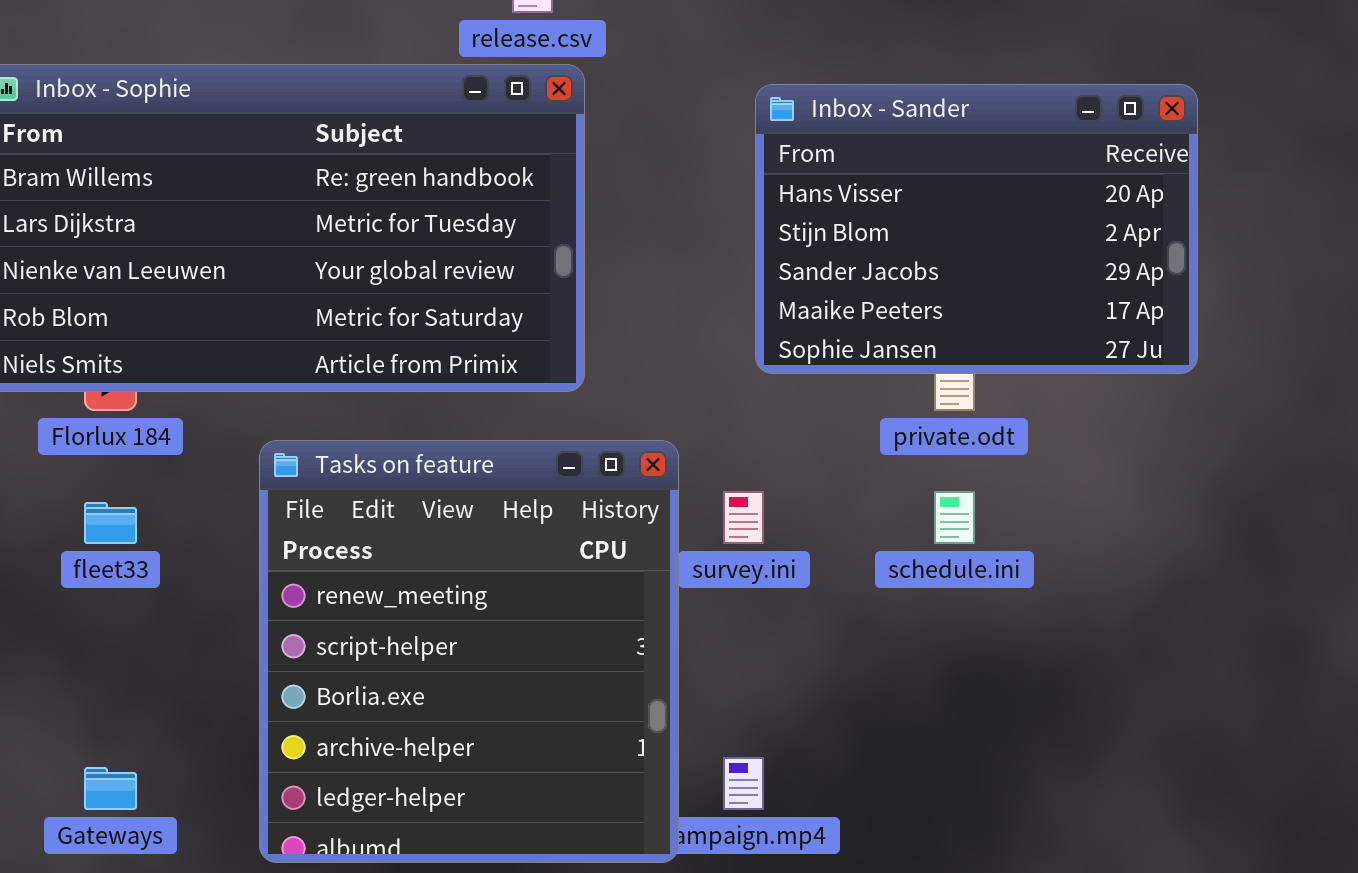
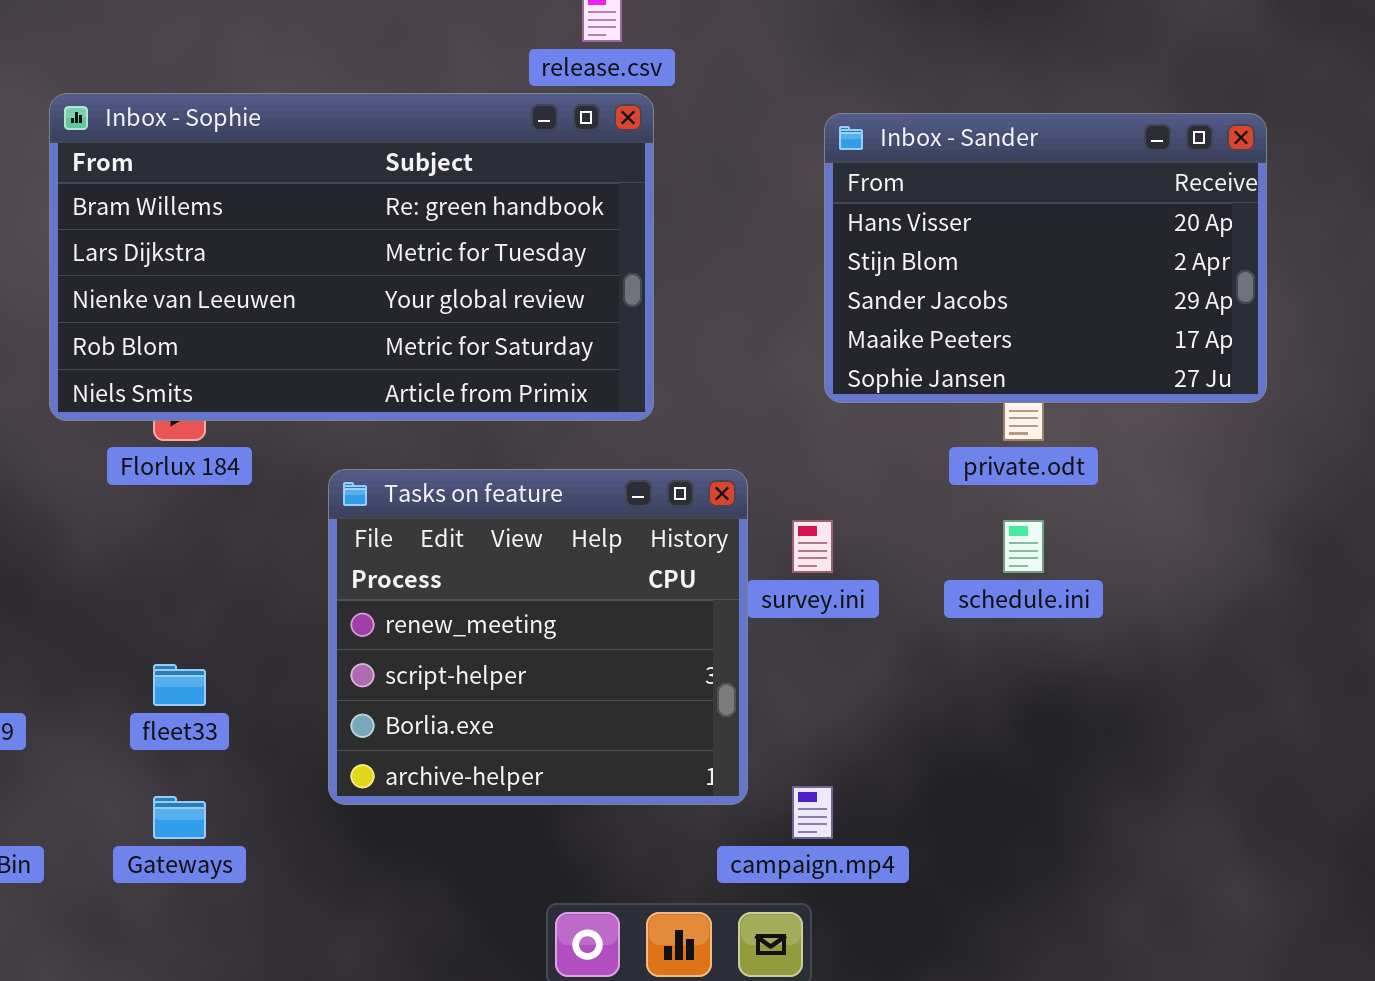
Tasks on feature: [259,440,679,863] -> [328,469,748,805], resized
fleet33: [84,502,137,544] -> [153,664,206,706], moved

